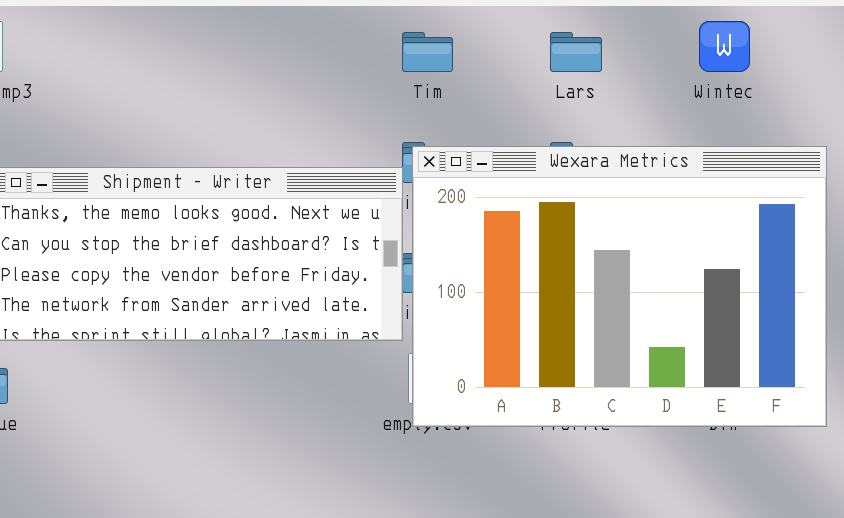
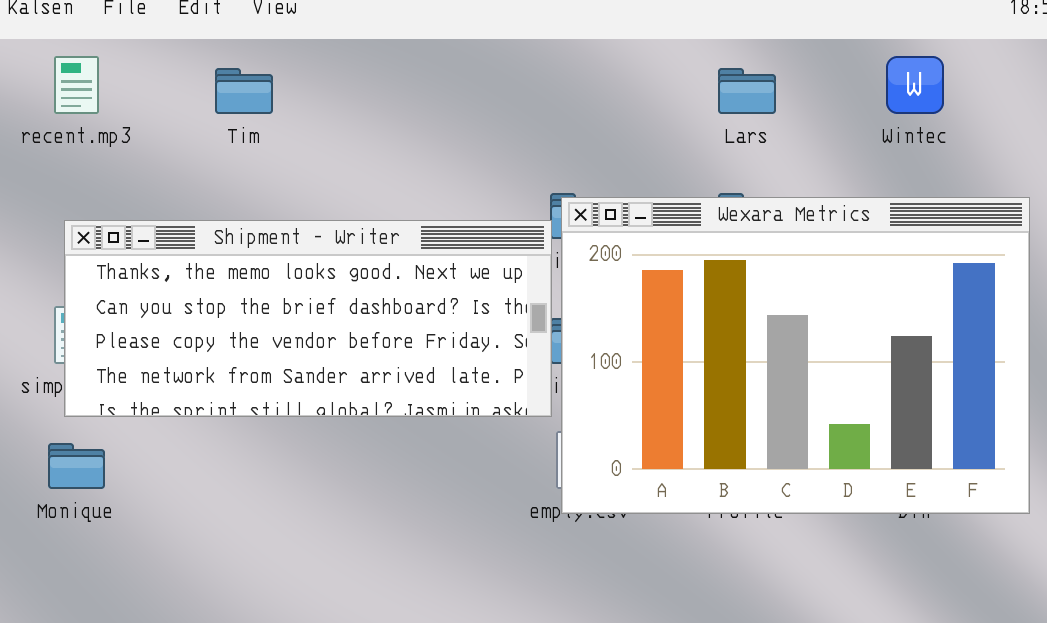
Tim: [402,32,453,72] -> [215,68,273,114], moved

